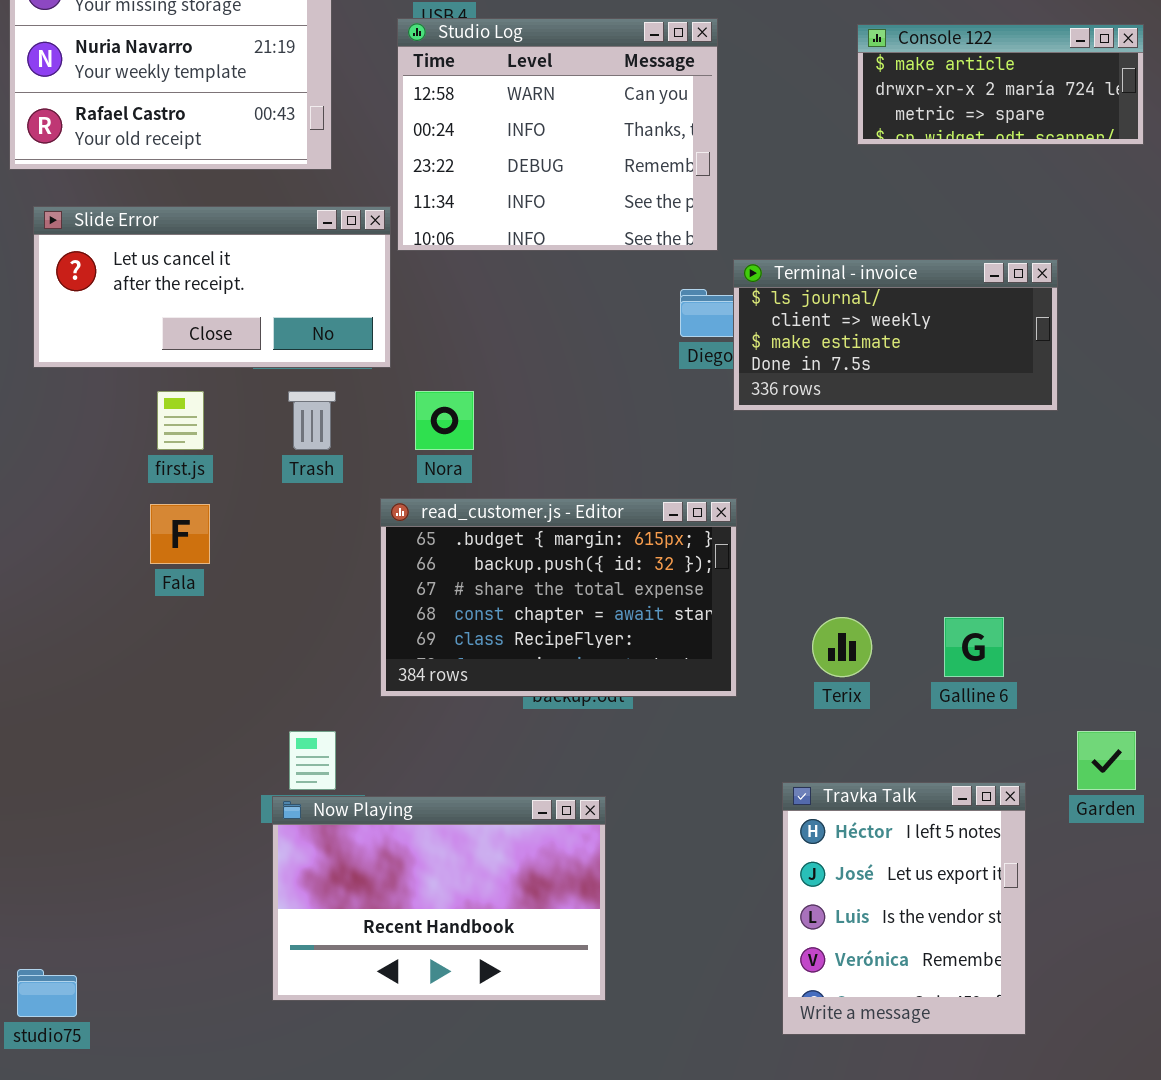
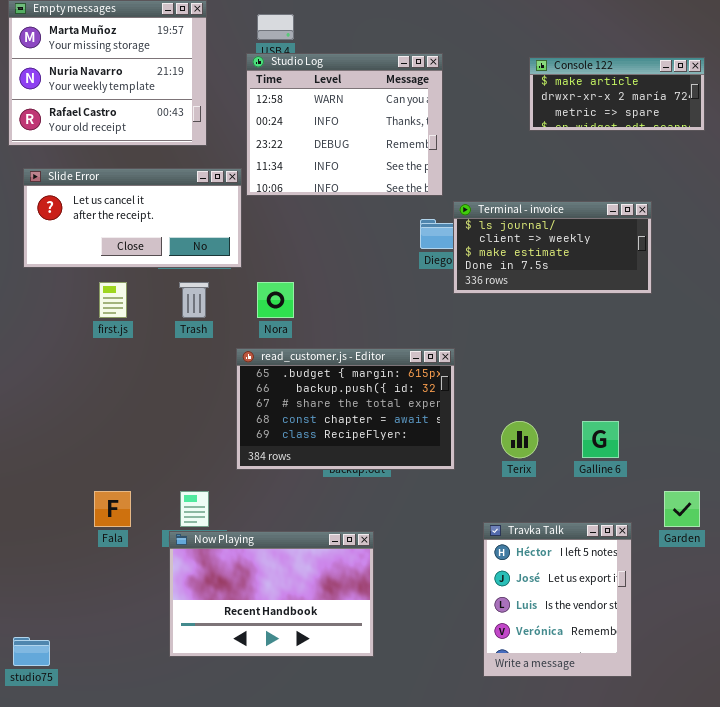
Fala: [150,504,210,564] -> [94,491,131,527], moved

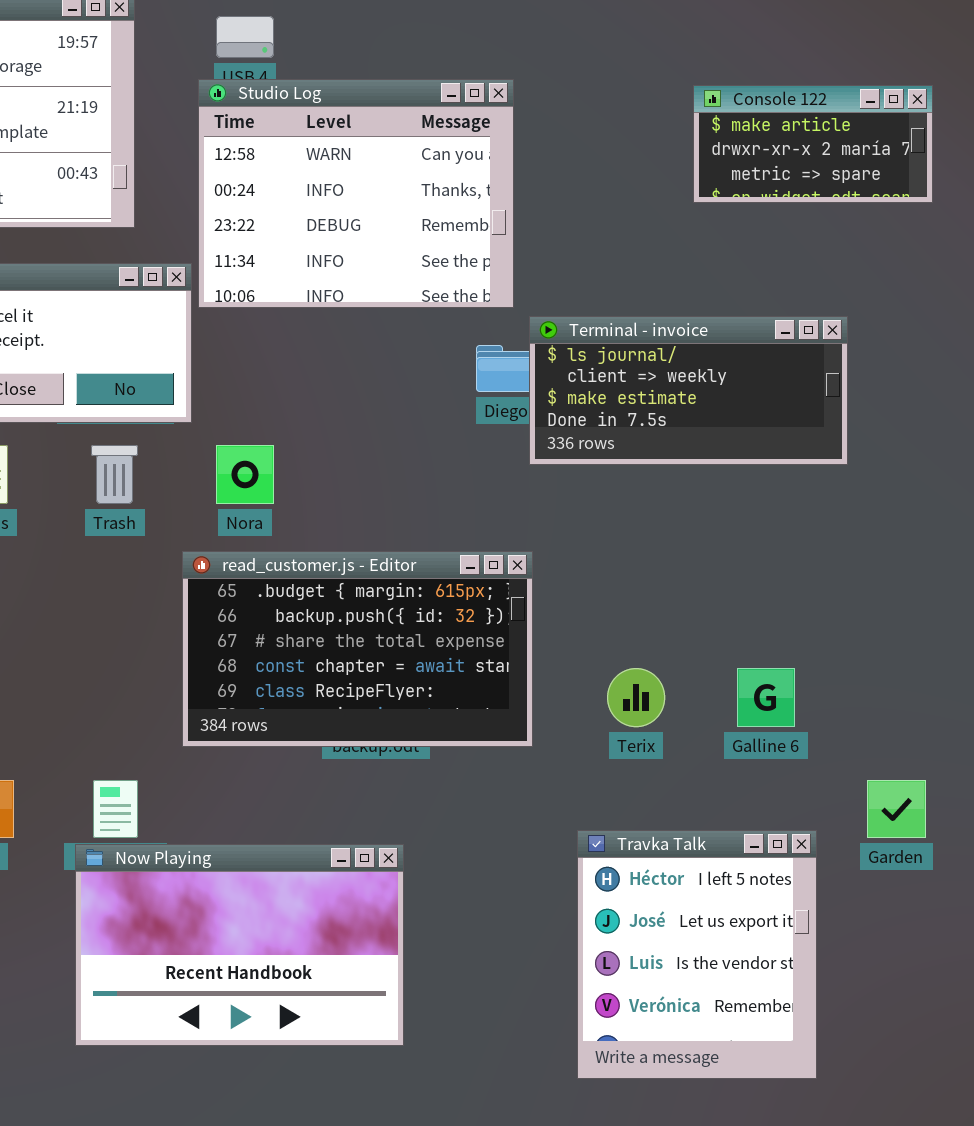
Console 122: [529,57,705,131] -> [693,85,933,203], resized

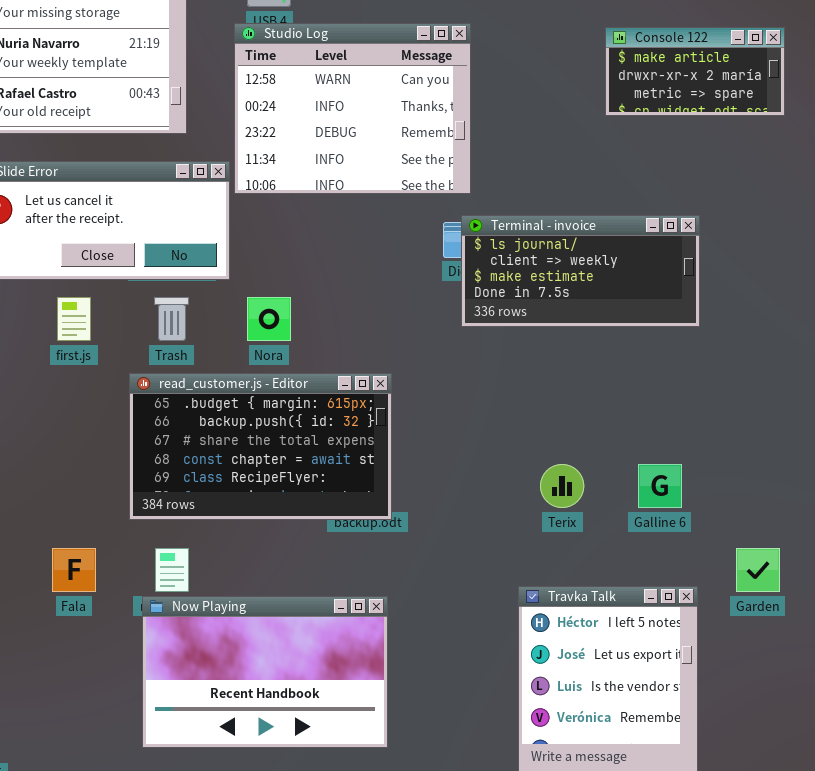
Terminal - invoice: [529,316,848,465] -> [461,215,700,327], moved
read_customer.js - Editor: [182,551,533,747] -> [129,373,392,520], moved

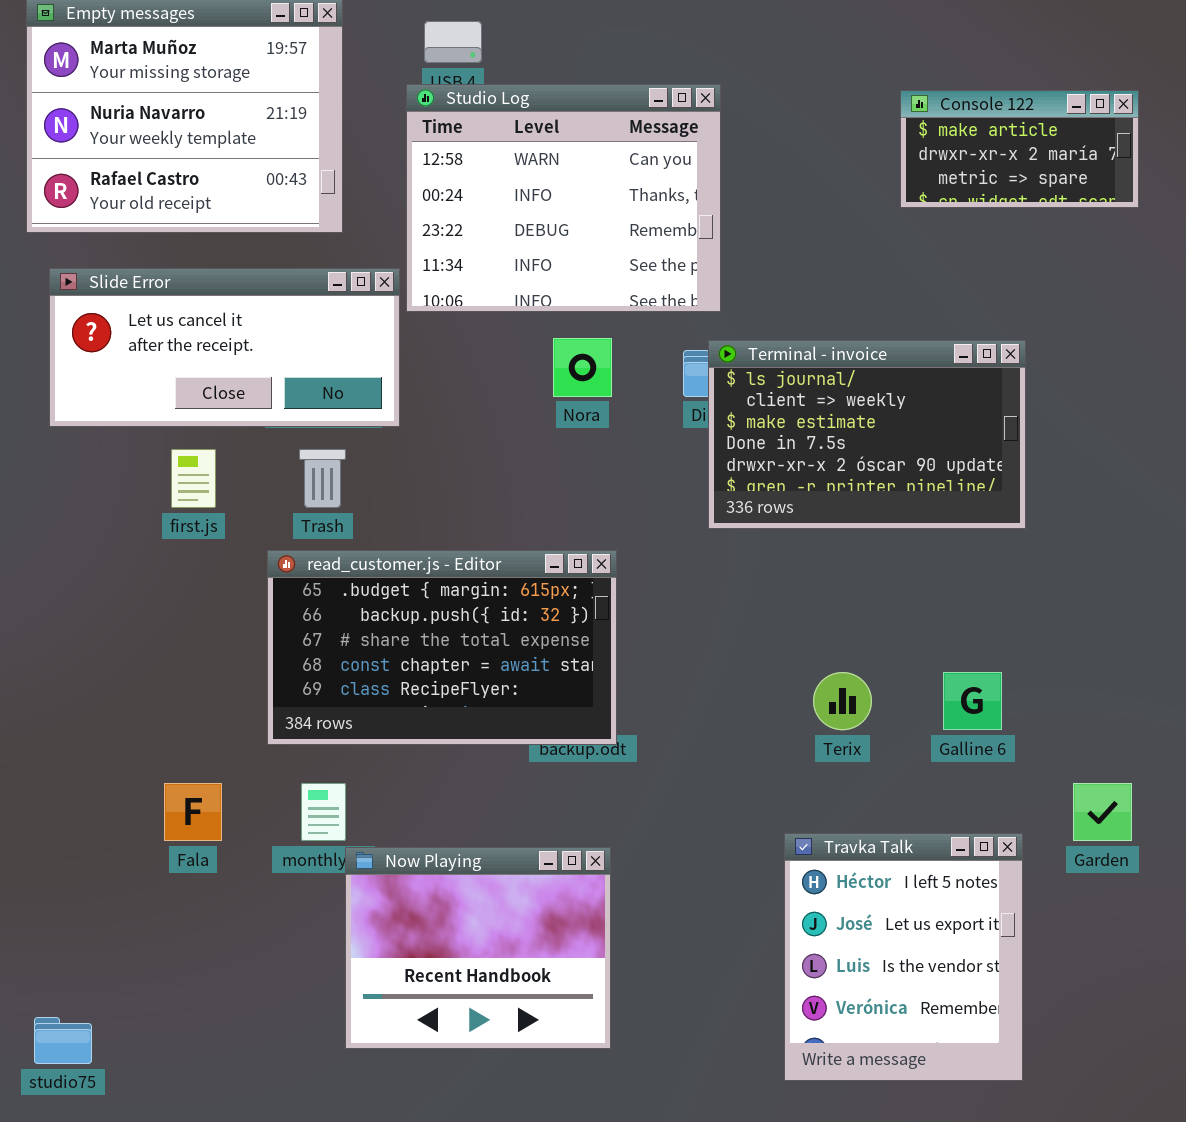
Terminal - invoice: [461,215,700,327] -> [708,340,1026,529], resized
Nora: [247,297,291,341] -> [553,338,612,397], moved
Now Playing: [142,596,388,748] -> [345,847,611,1049], resized

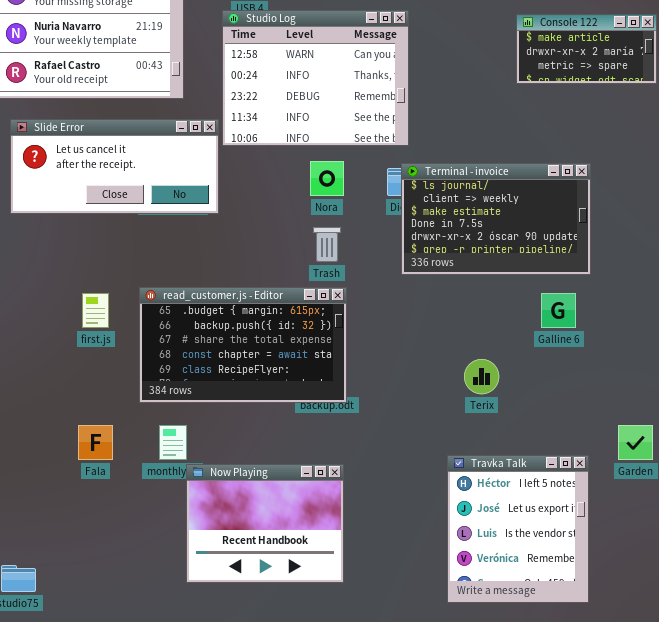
first.js: [171,449,216,508] -> [82,293,109,328], moved
Trash: [299,449,346,508] -> [313,227,341,262], moved
Galline 6: [943,672,1002,730] -> [541,293,576,328], moved

